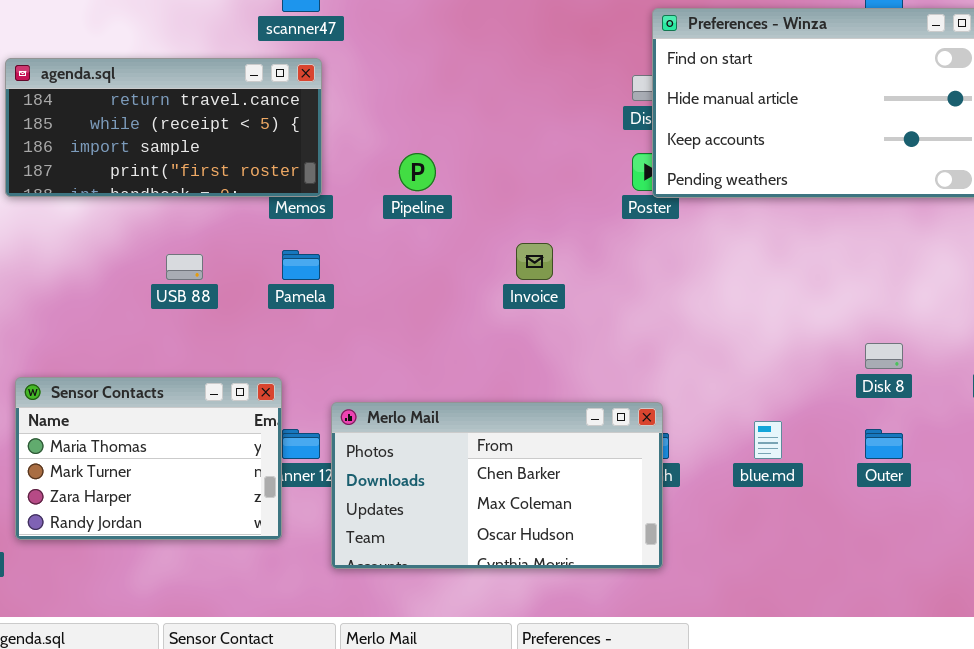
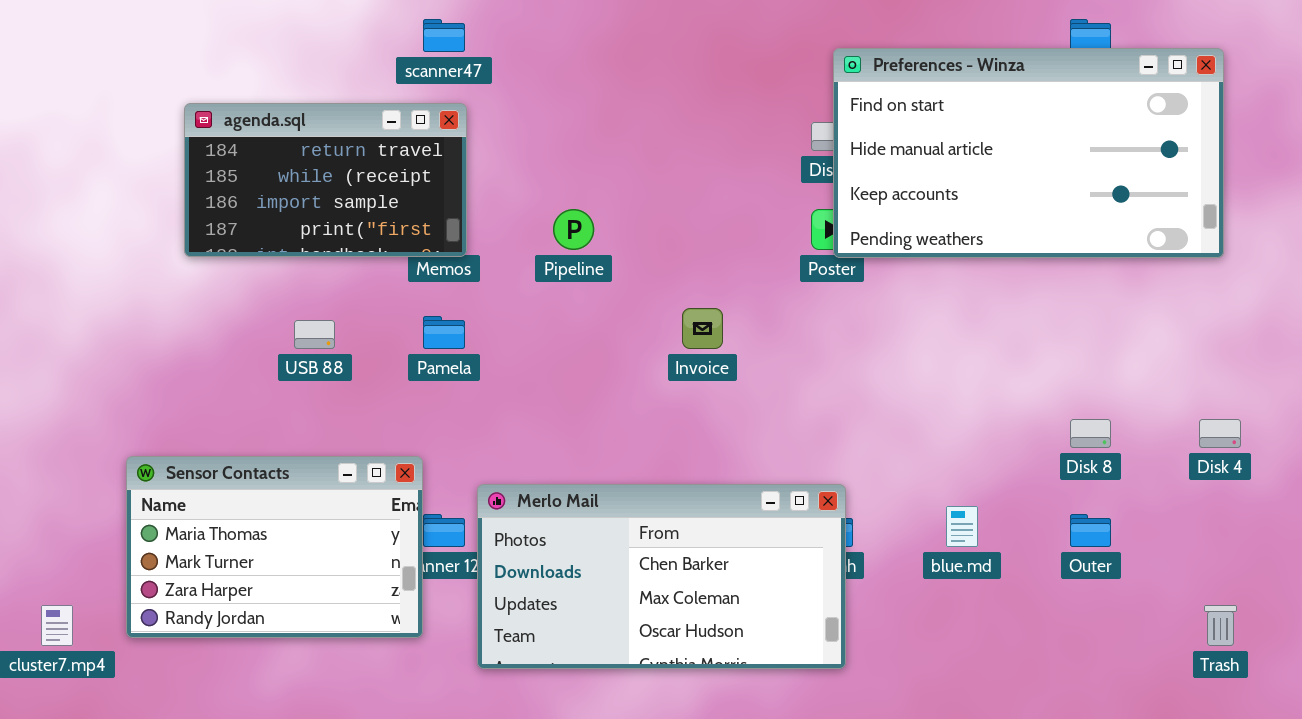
agenda.sql: [5,58,322,197] -> [184,103,467,257], resized

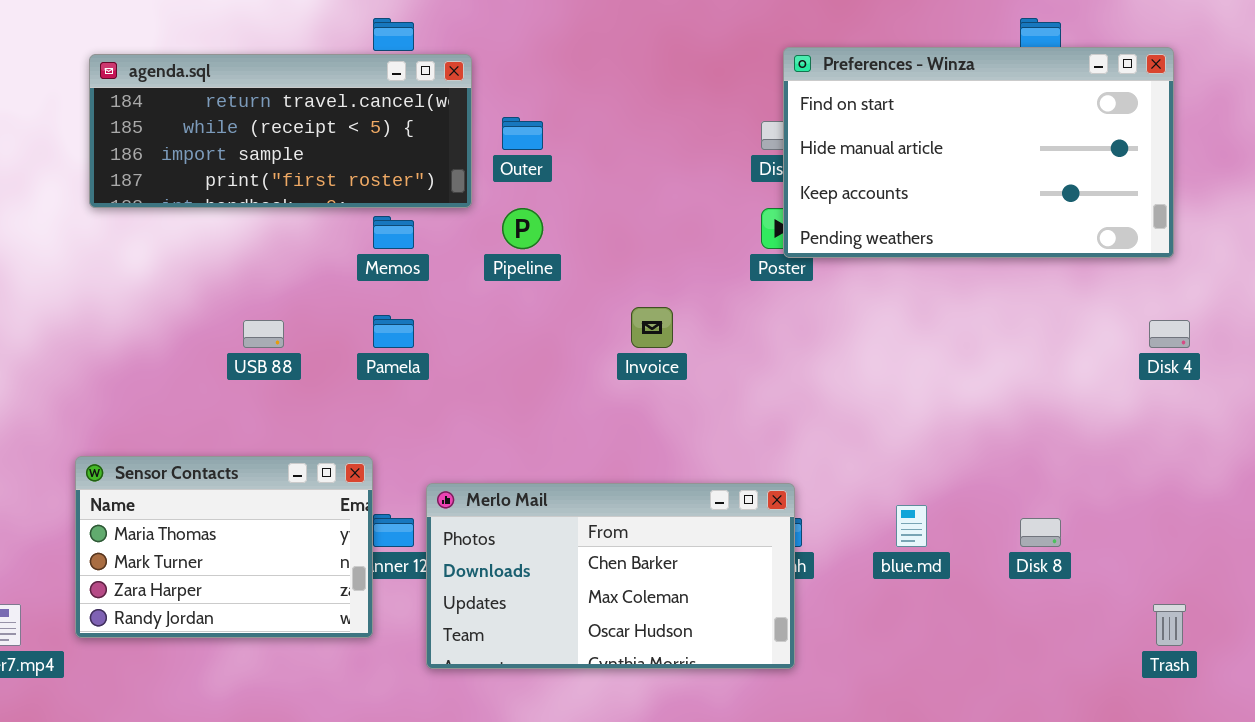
agenda.sql: [184,103,467,257] -> [89,54,472,208], moved, resized
Disk 8: [1070,419,1111,448] -> [1020,518,1061,547], moved
Disk 4: [1199,419,1241,448] -> [1149,320,1190,348], moved
Outer: [1070,514,1111,547] -> [502,117,543,150], moved

